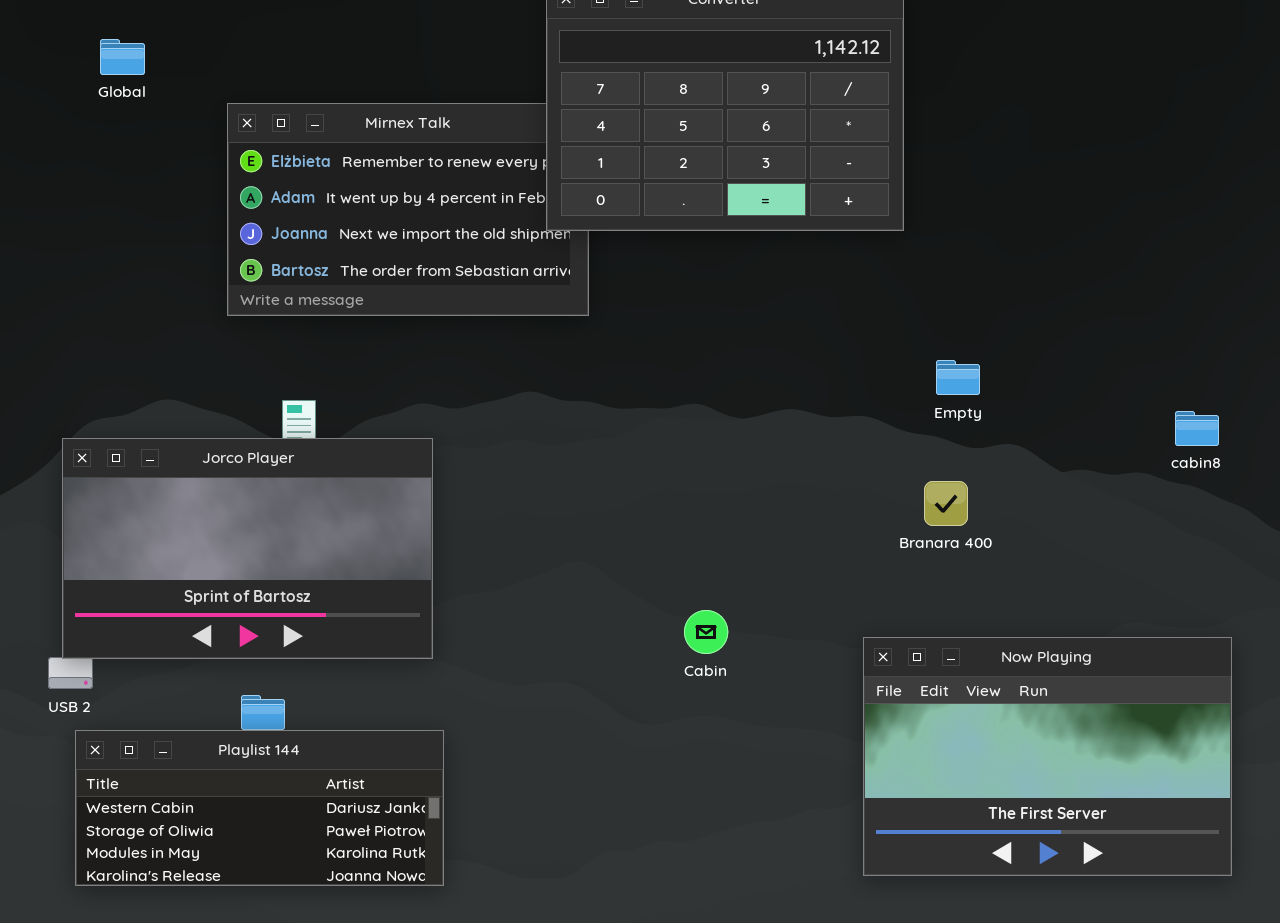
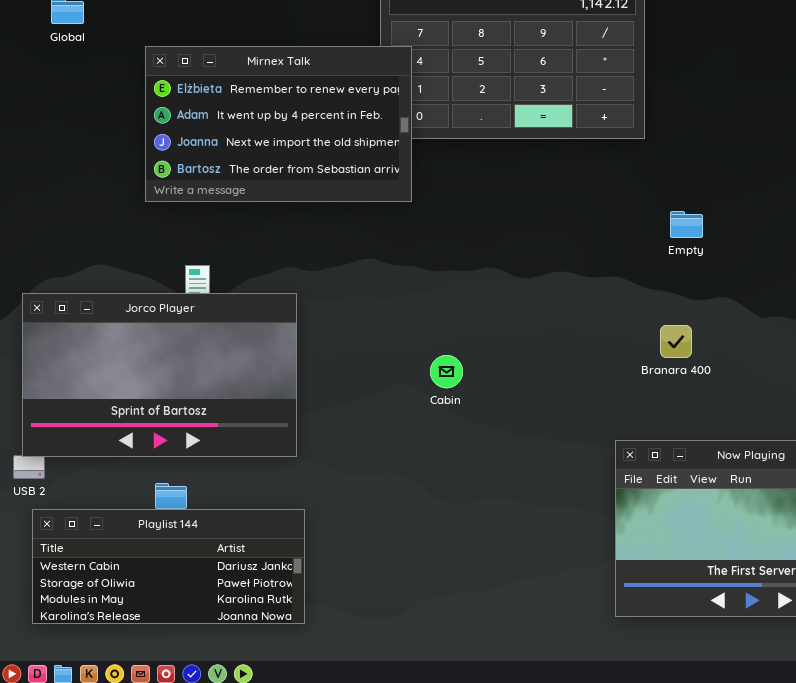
Mirnex Talk: [227,103,589,316] -> [145,46,412,202], raised
Empty: [936,360,980,395] -> [670,211,703,238], moved
Cabin: [684,610,728,654] -> [430,355,463,388], moved

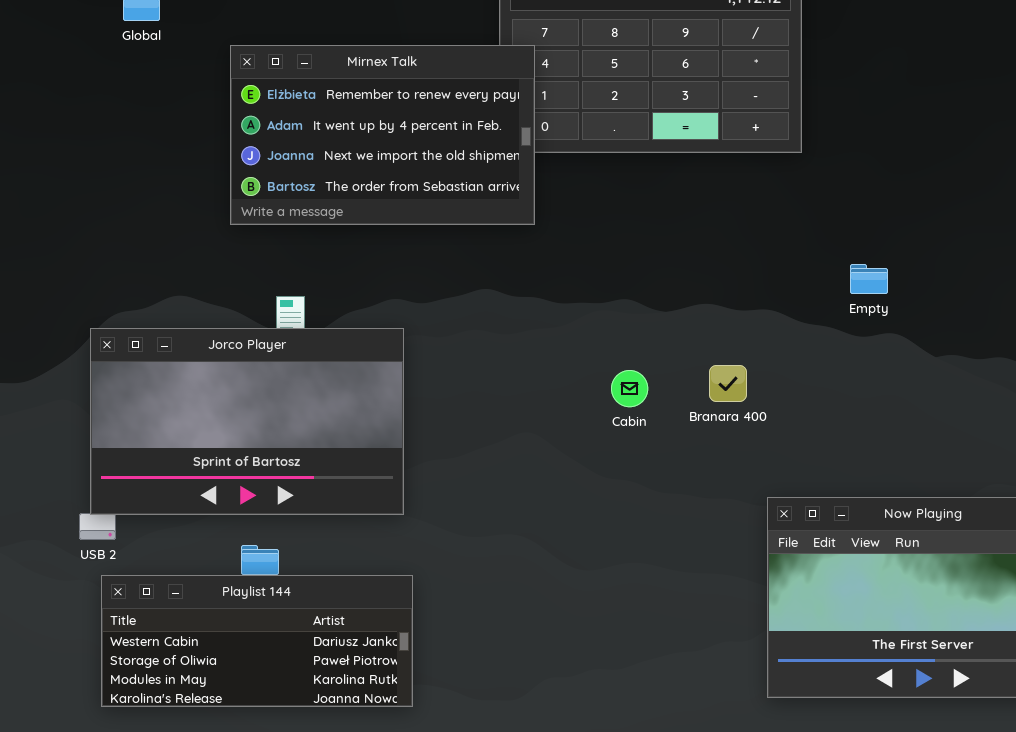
Empty: [670,211,703,238] -> [850,264,888,294], moved
Branara 400: [660,325,692,358] -> [709,365,747,402], moved
Cabin: [430,355,463,388] -> [611,370,648,407], moved

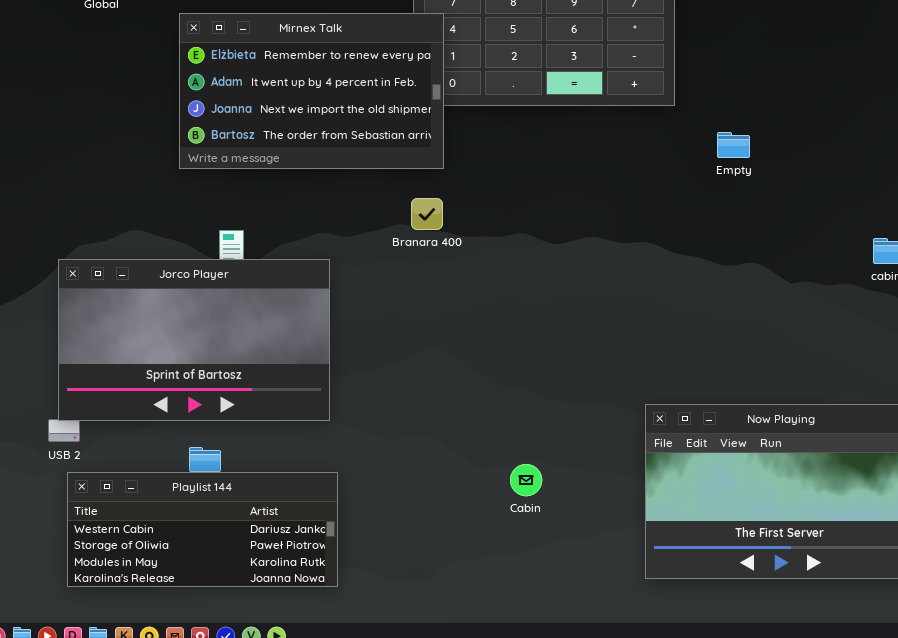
Empty: [850,264,888,294] -> [717,132,750,158], moved
Branara 400: [709,365,747,402] -> [411,198,443,230], moved
Cabin: [611,370,648,407] -> [510,464,542,496], moved

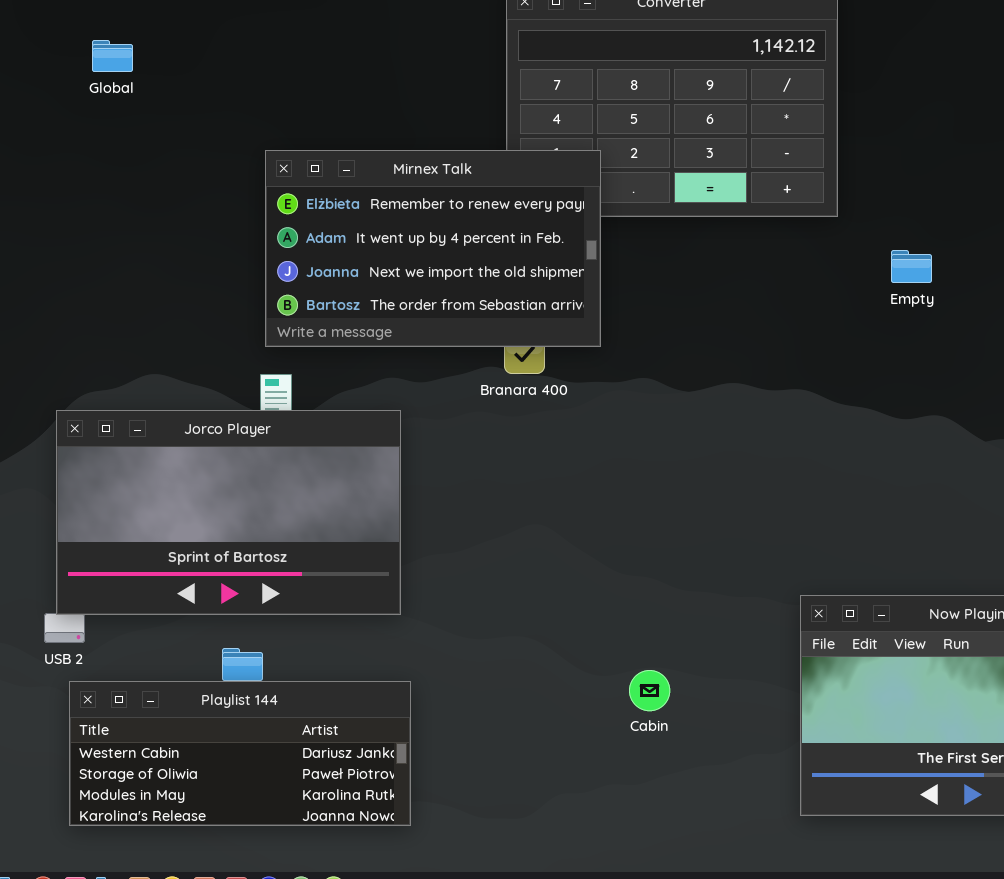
Mirnex Talk: [179,13,444,169] -> [265,150,601,347], moved

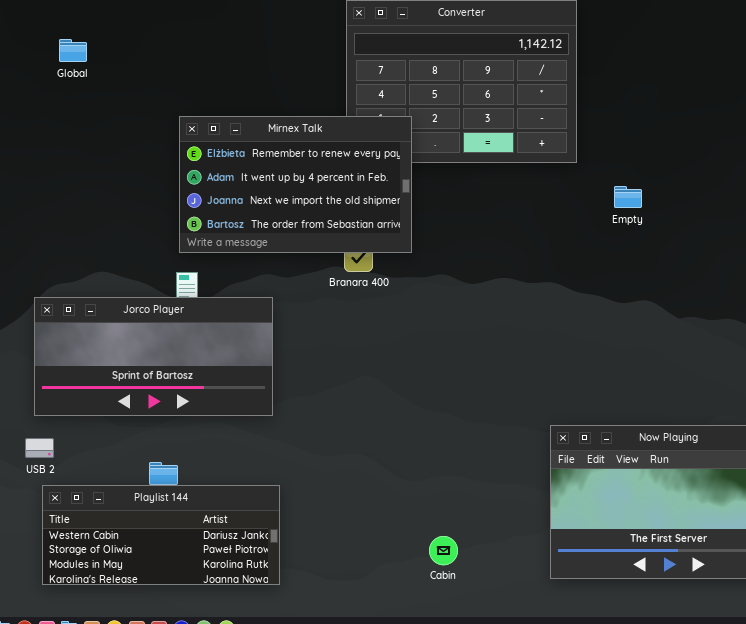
Jorco Player: [56,410,401,615] -> [34,297,273,416], resized
Cabin: [629,670,670,711] -> [429,536,458,565], moved

